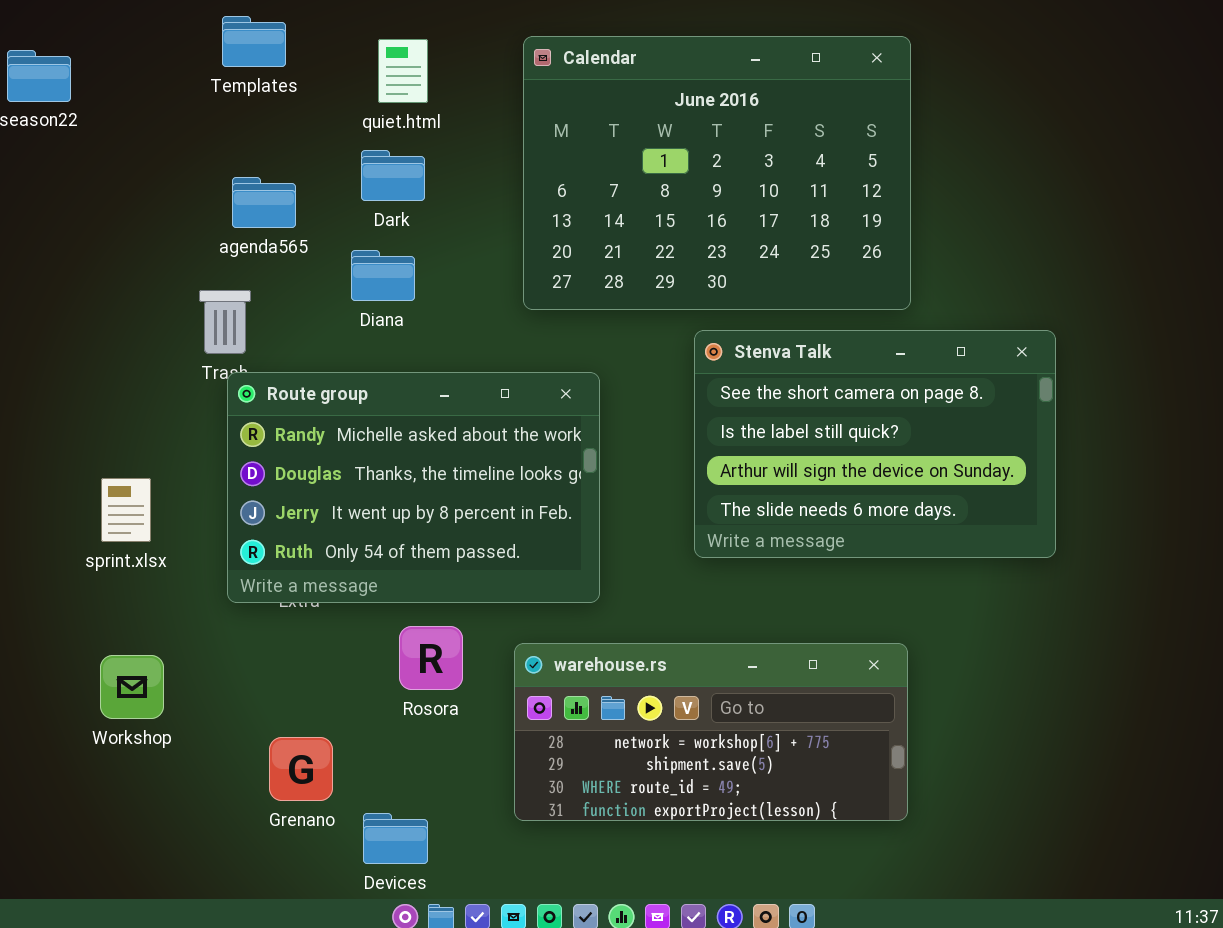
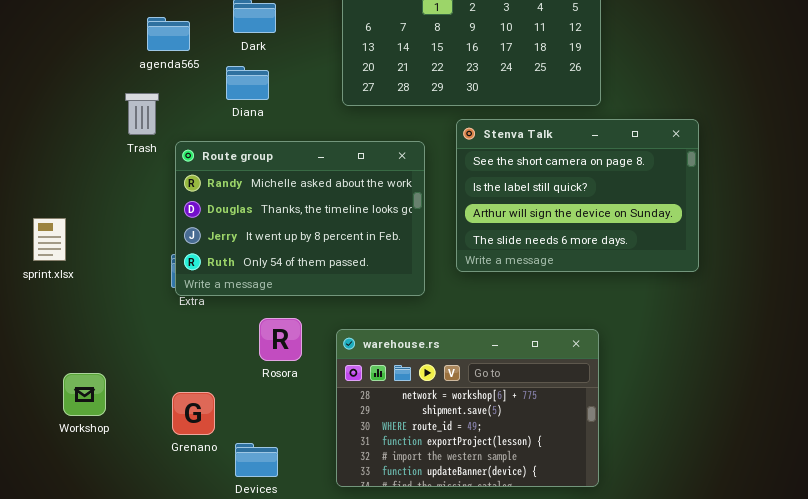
Route group: [227,372,600,603] -> [175,141,425,296], moved
sprint.xlsx: [101,478,151,542] -> [33,218,66,261], moved
warehouse.rs: [514,643,908,821] -> [336,329,599,487], resized
Workshop: [100,655,164,719] -> [63,373,106,416], moved

